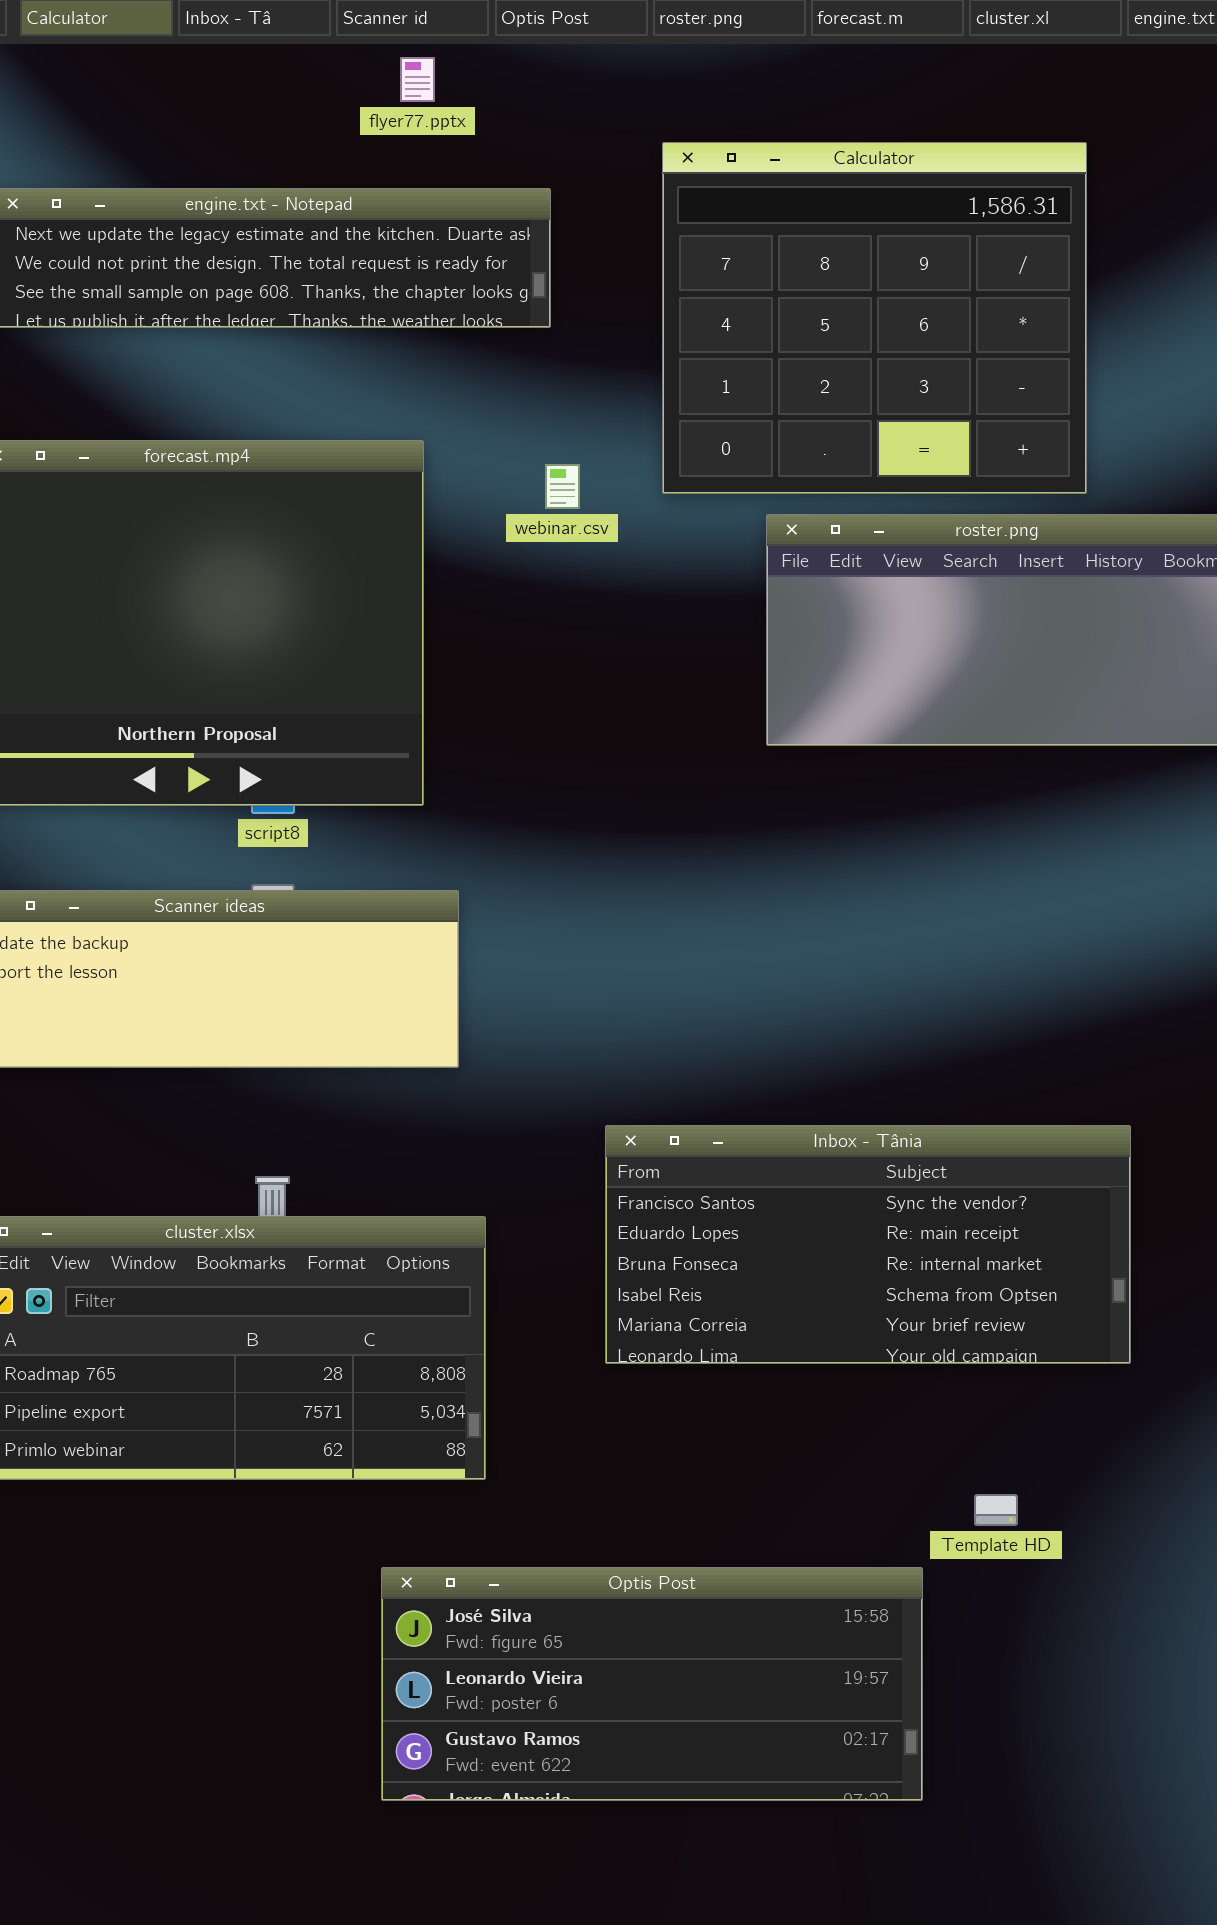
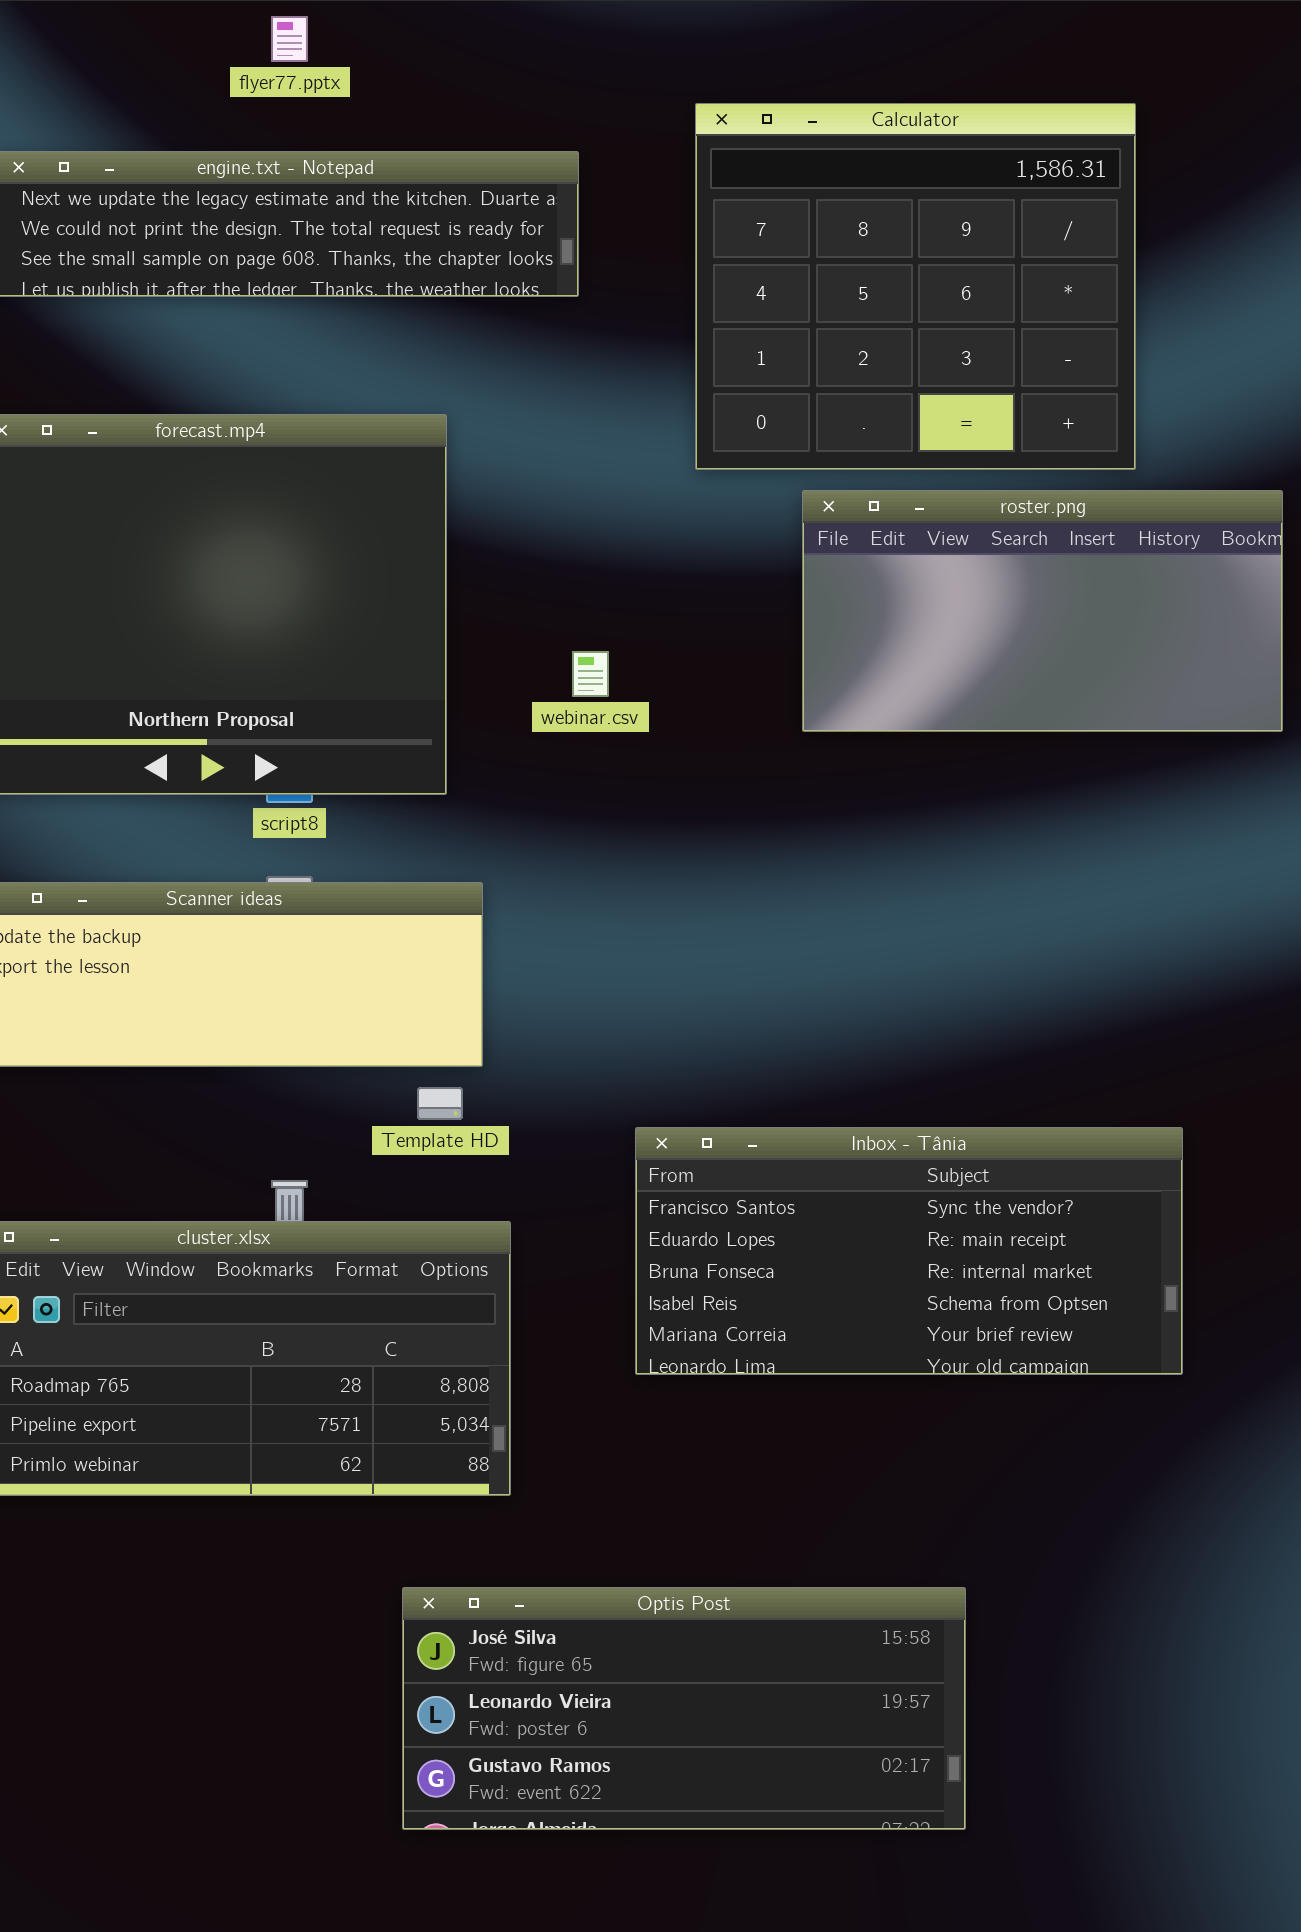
flyer77.pptx: [400,57,435,102] -> [271,16,308,62], moved
webinar.csv: [545,464,580,509] -> [572,651,609,697], moved
Template HD: [974,1494,1018,1526] -> [417,1087,463,1120], moved

